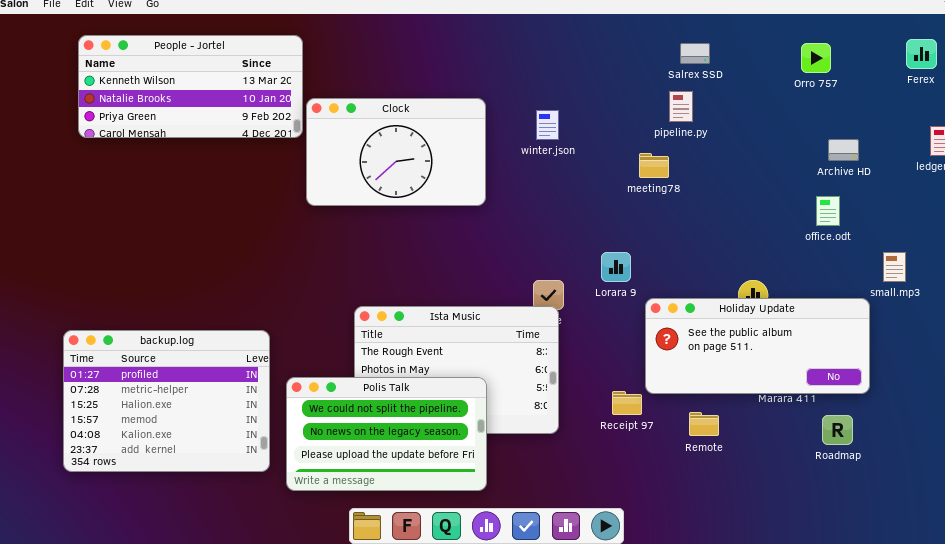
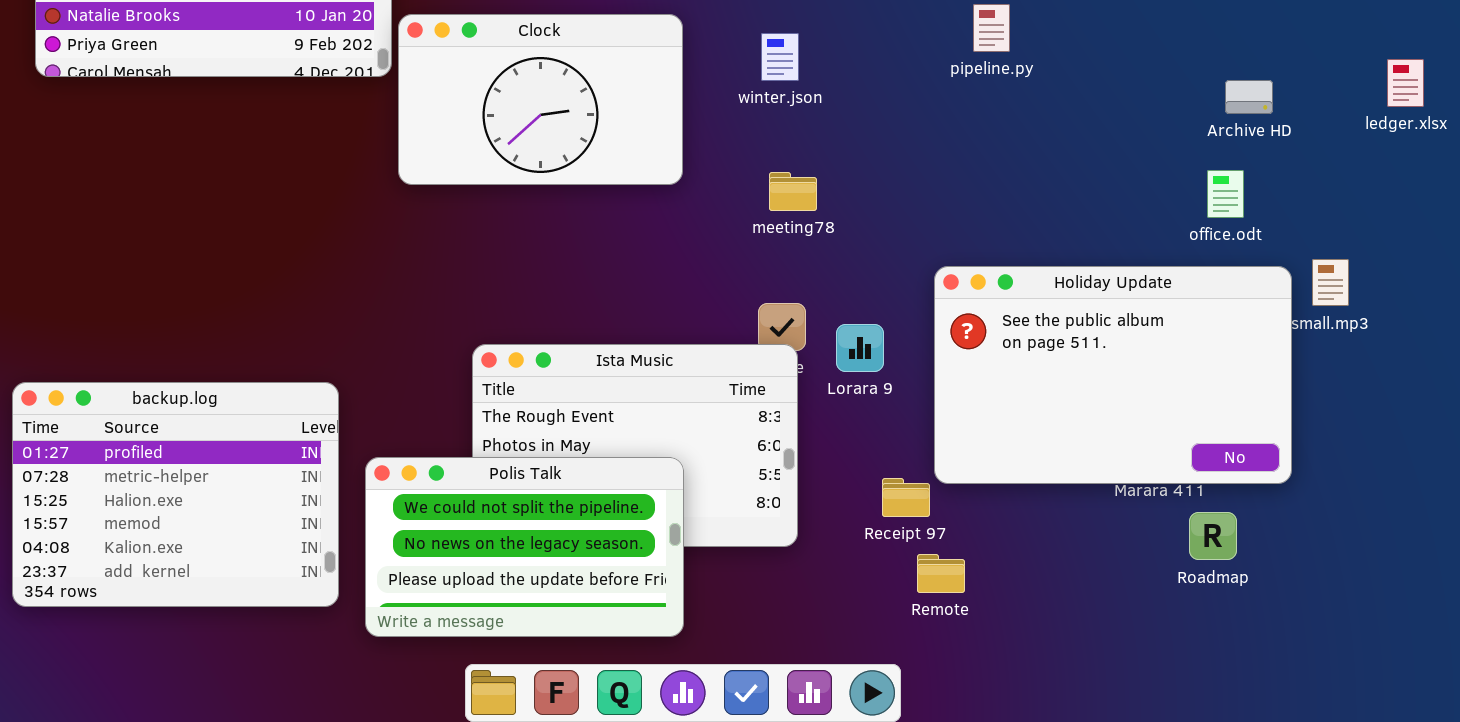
meeting78: [639,153,669,178] -> [769,172,817,211], moved
Lorara 9: [601,252,631,282] -> [836,324,884,372], moved
Holiday Update: [645,298,870,394] -> [934,266,1292,484], resized
Remote: [689,412,719,436] -> [917,554,965,593], moved
Roadmap: [822,415,853,445] -> [1189,512,1237,560], moved

